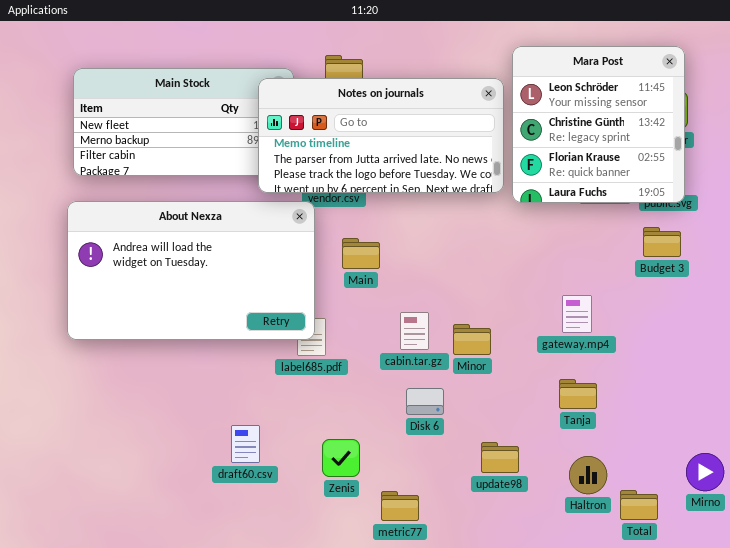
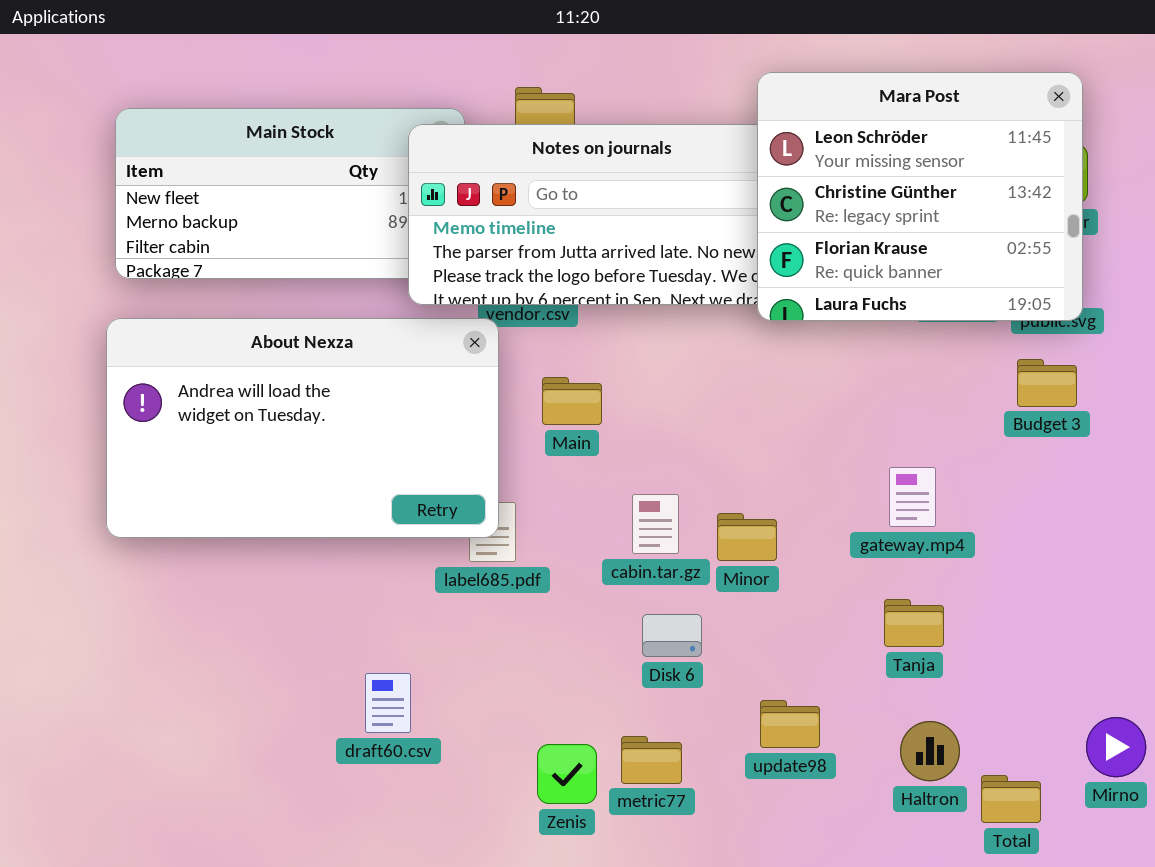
Mara Post: [512,46,685,203] -> [757,72,1083,321], resized
Zenis: [322,439,360,477] -> [537,744,597,804], moved
metric77: [381,491,419,521] -> [621,736,682,784], moved

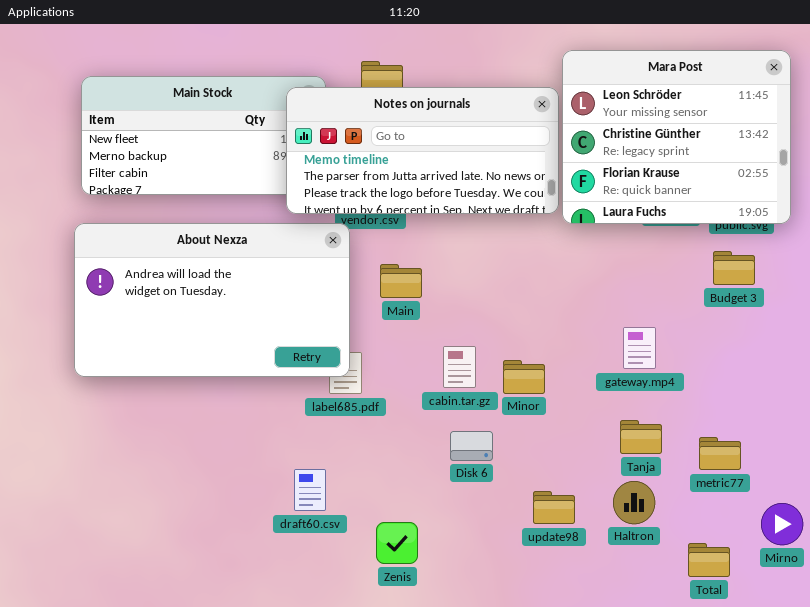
Mara Post: [757,72,1083,321] -> [562,50,791,224], moved
draft60.csv: [365,673,411,733] -> [294,469,326,511], moved
Haltron: [900,721,960,781] -> [613,481,655,524], moved
metric77: [621,736,682,784] -> [699,437,741,470], moved

